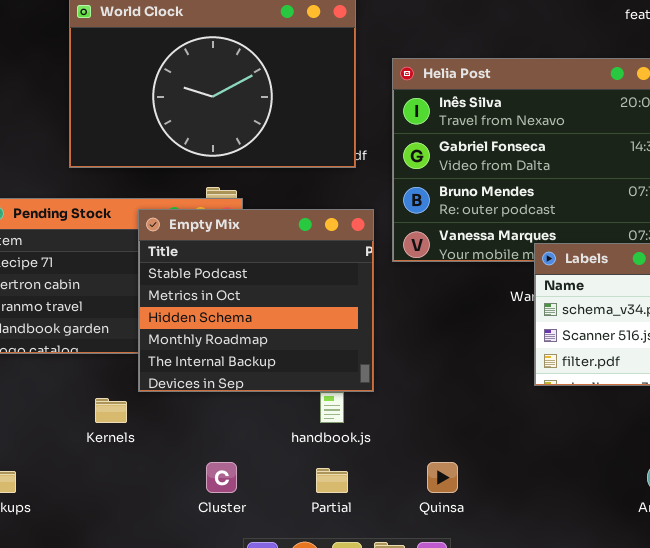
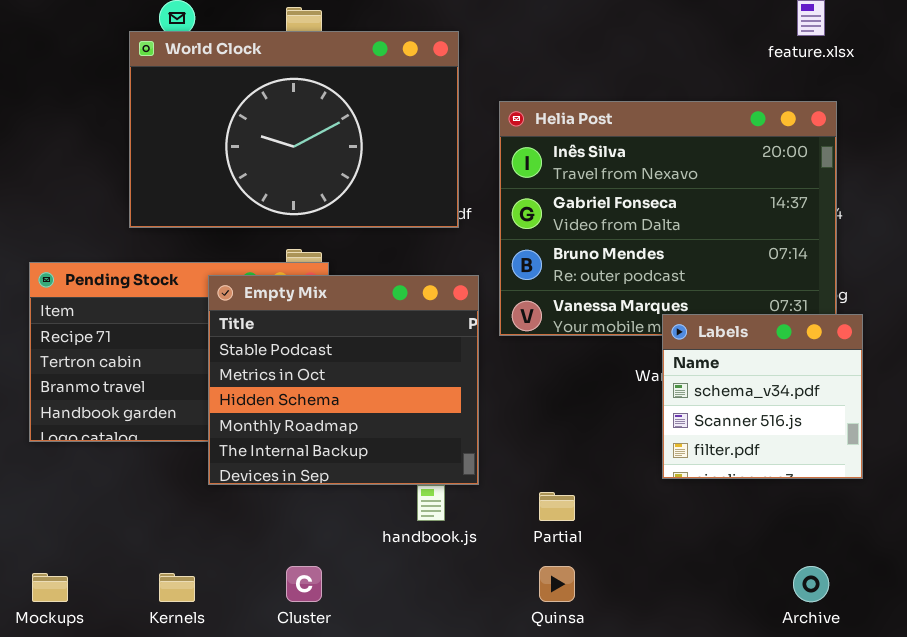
Kernels: [95,398,127,423] -> [159,573,195,602], moved
Partial: [316,468,348,493] -> [539,492,575,521], moved

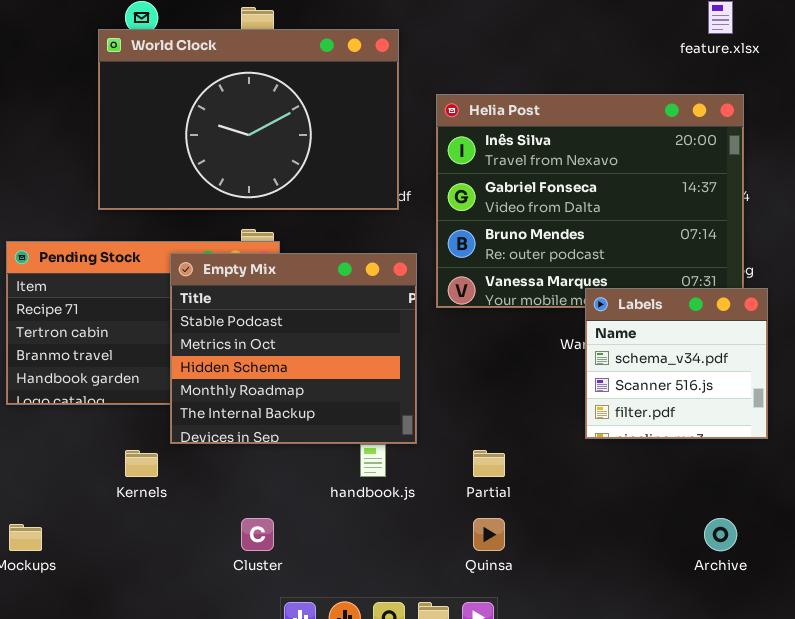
Kernels: [159,573,195,602] -> [125,450,158,477], moved

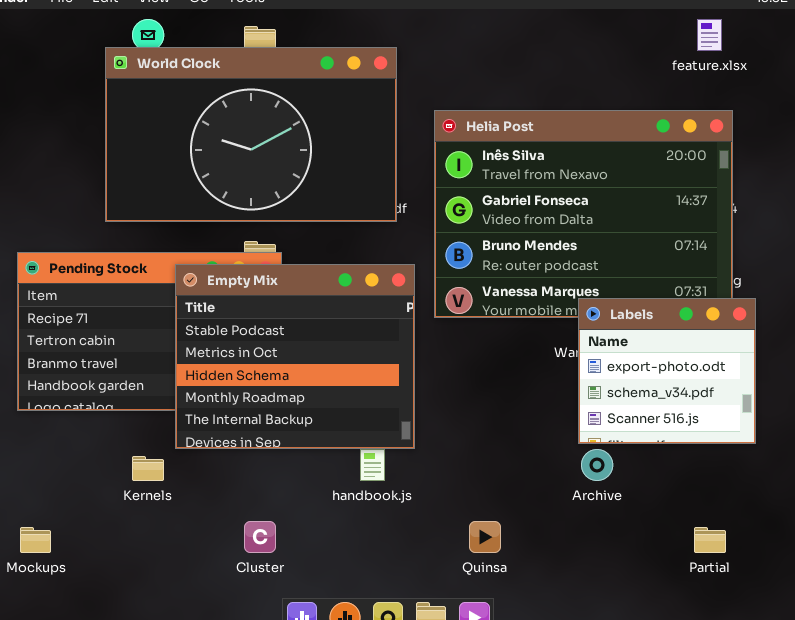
Labels: [585,288,768,439] -> [578,298,756,444], scrolled up 1 row
Partial: [473,450,505,477] -> [694,527,726,553], moved
Archive: [704,518,737,551] -> [581,449,613,481], moved

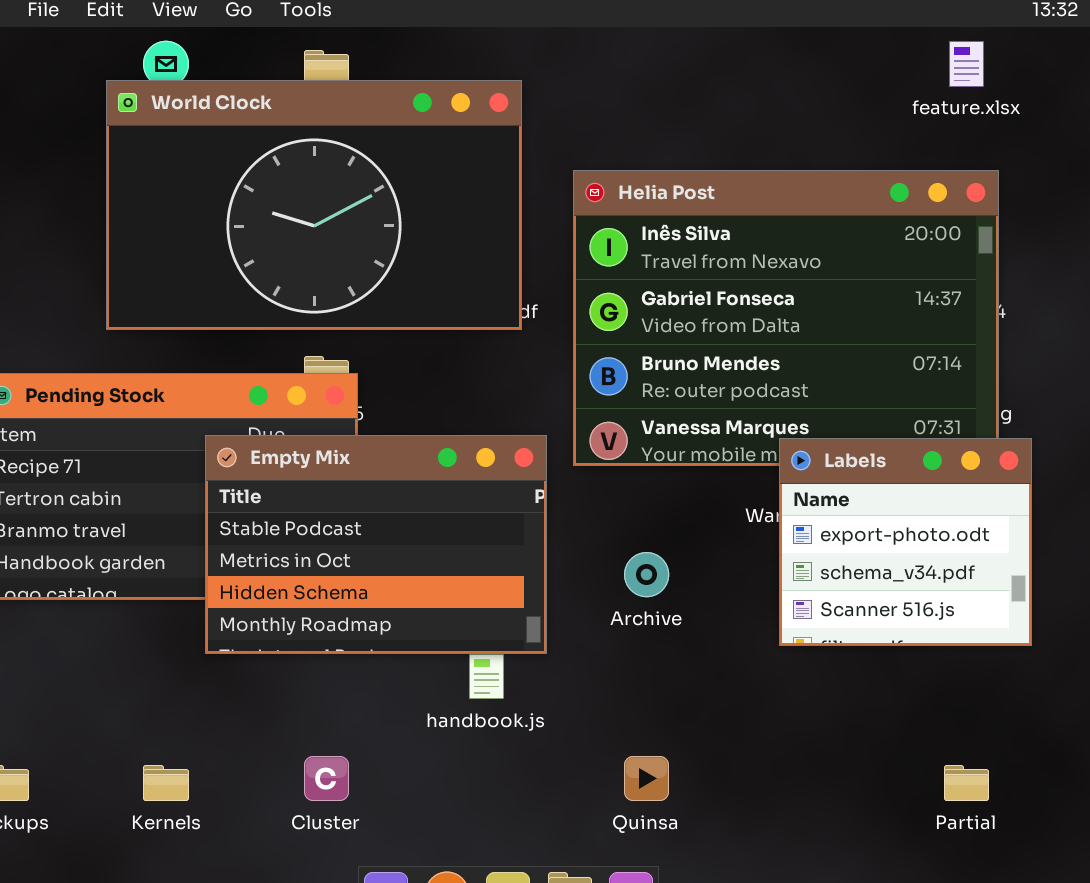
Empty Mix: [175,264,415,449] -> [205,435,547,654], resized
Archive: [581,449,613,481] -> [624,552,669,597], moved
Kernels: [132,456,164,481] -> [143,765,189,801], moved

